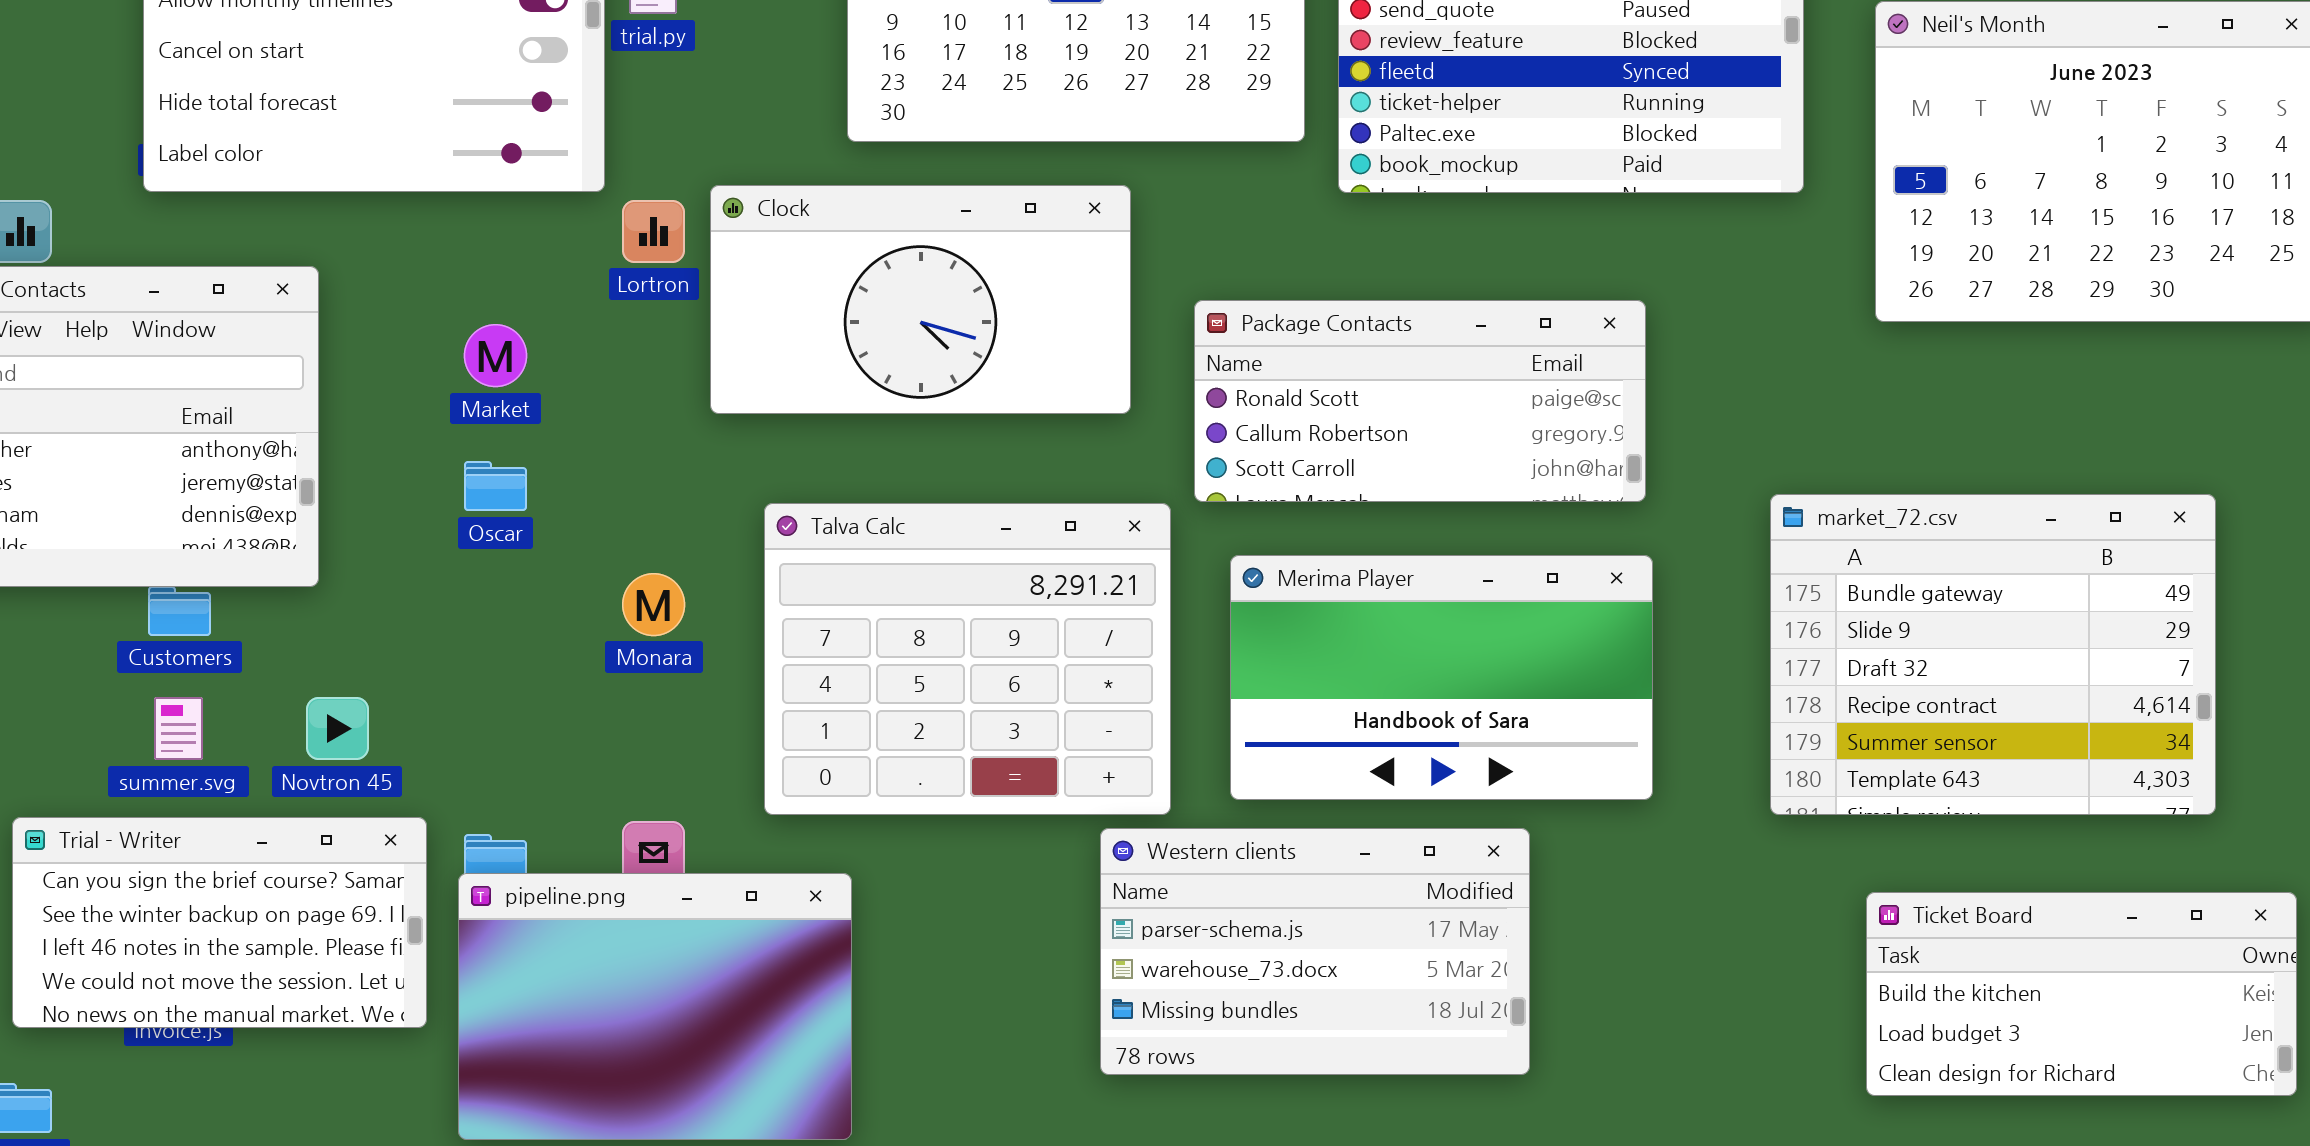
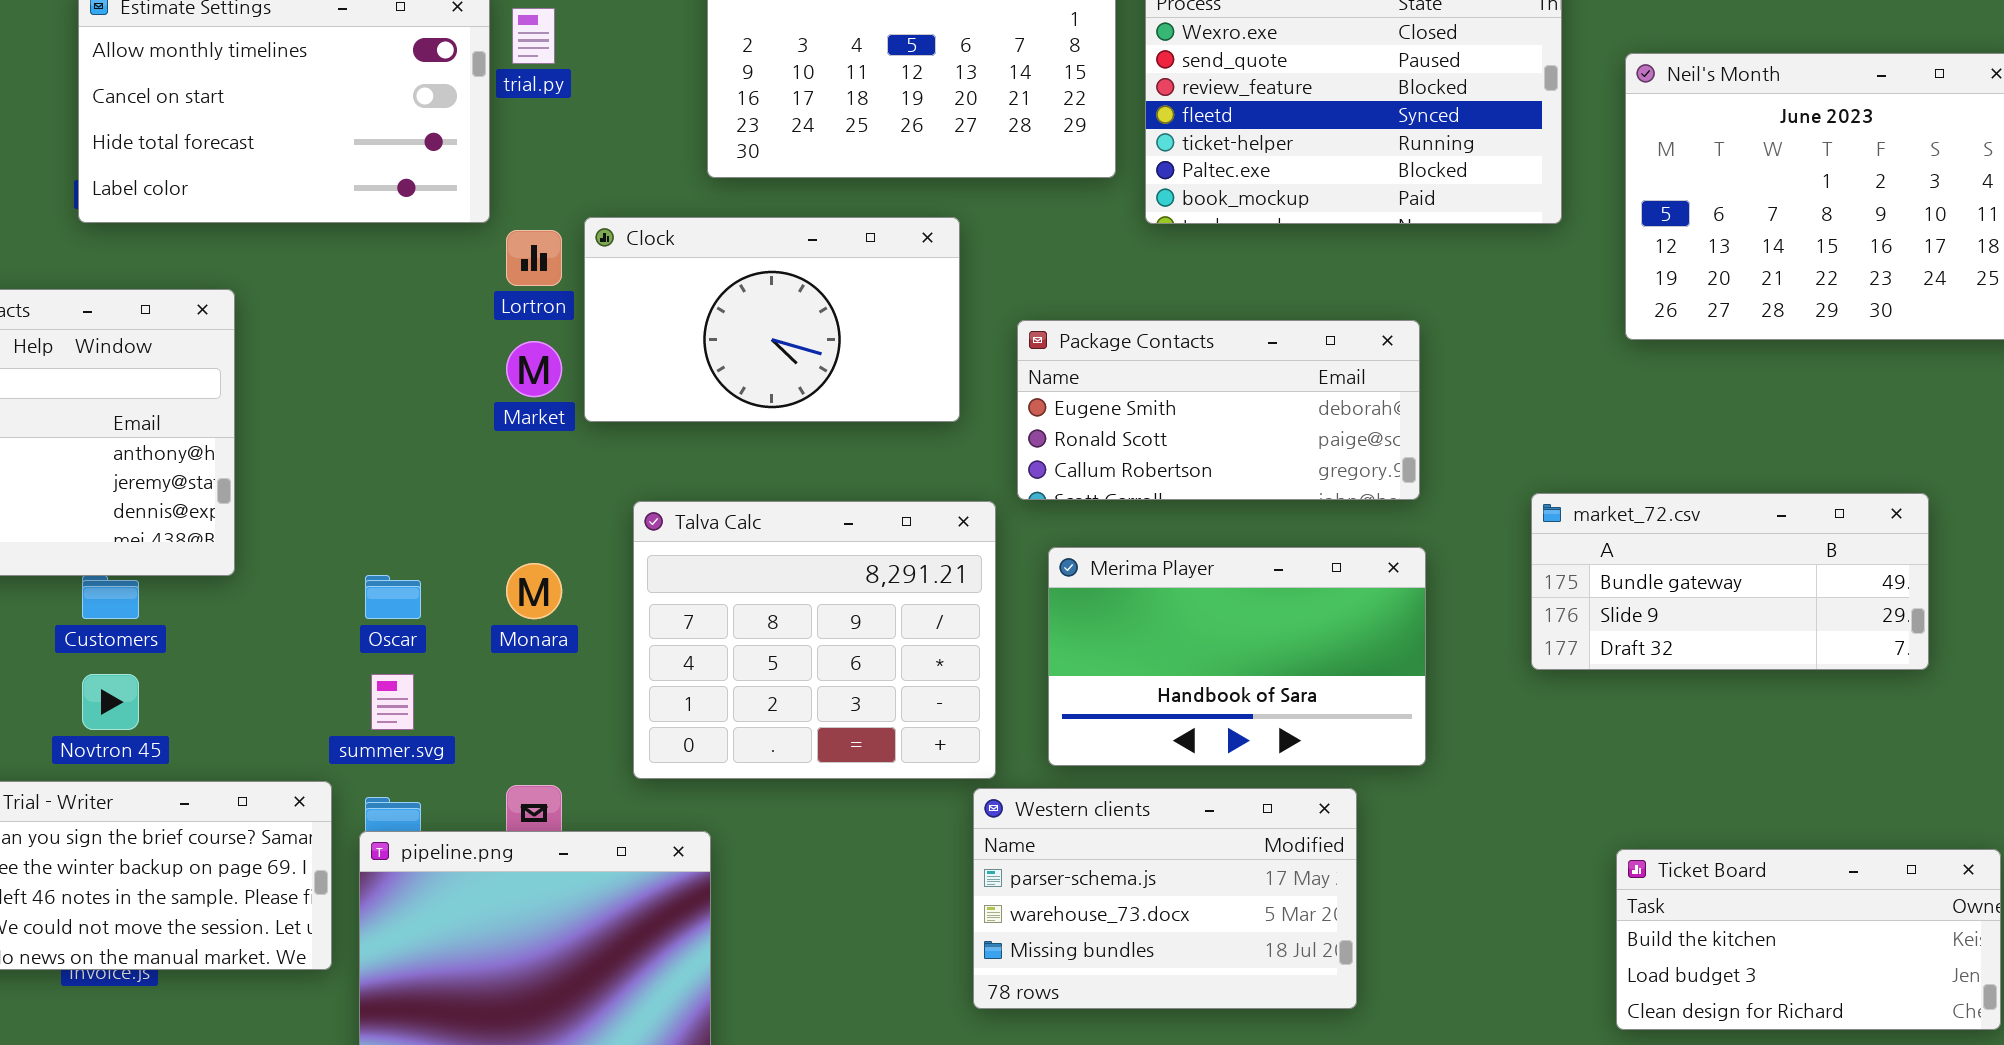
Package Contacts: [1194,300,1646,502] -> [1017,320,1420,500], scrolled up 1 row
Market: [464,324,527,387] -> [506,341,562,397], moved
Oscar: [464,461,527,511] -> [365,575,421,619], moved
market_72.csv: [1770,494,2216,815] -> [1531,493,1929,670], resized
summer.svg: [154,697,203,760] -> [371,674,414,730], moved
Novtron 45: [306,697,369,760] -> [82,674,139,730], moved
Western clients: [1100,828,1530,1075] -> [973,788,1357,1009], moved

